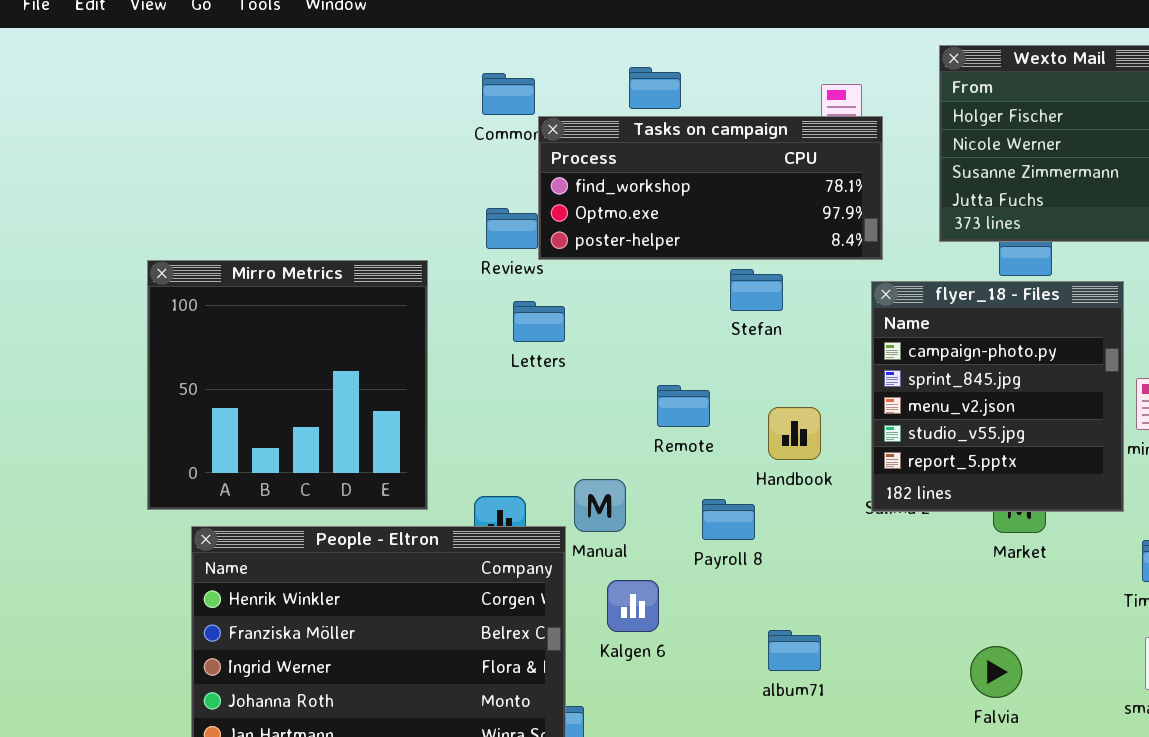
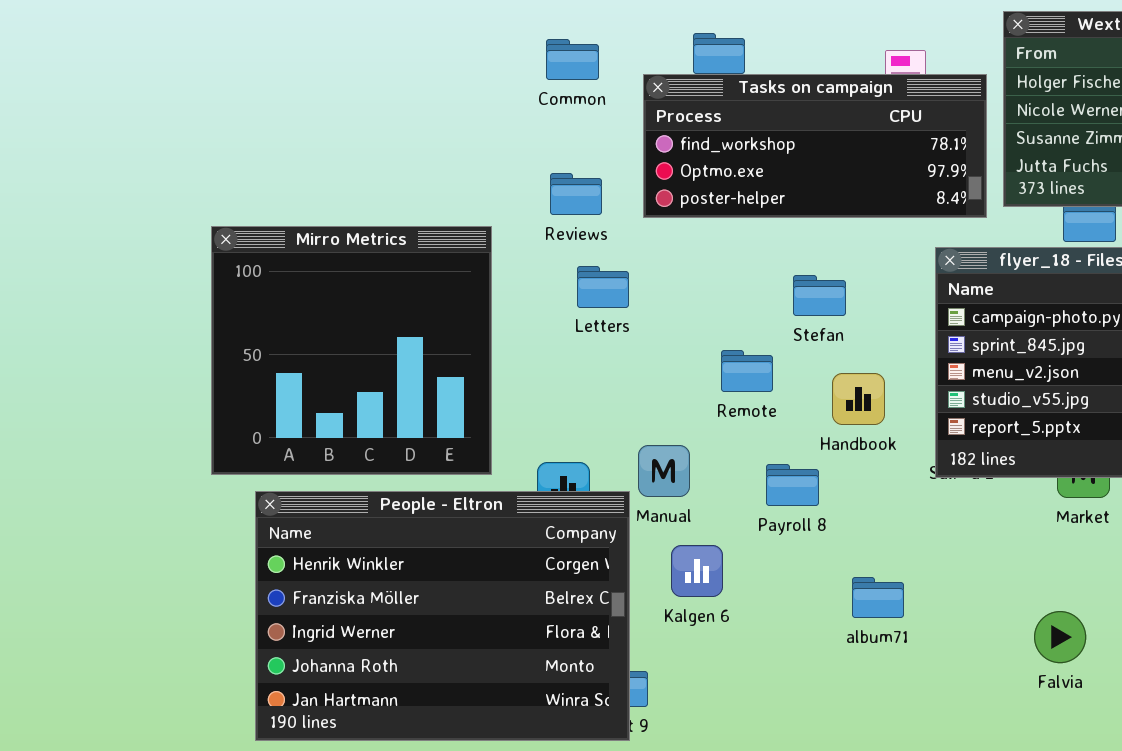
Tasks on campaign: [538,116,883,260] -> [643,74,987,218], moved
Stefan: [730,269,783,311] -> [793,275,846,316], moved
album71: [768,630,821,671] -> [852,577,904,618], moved

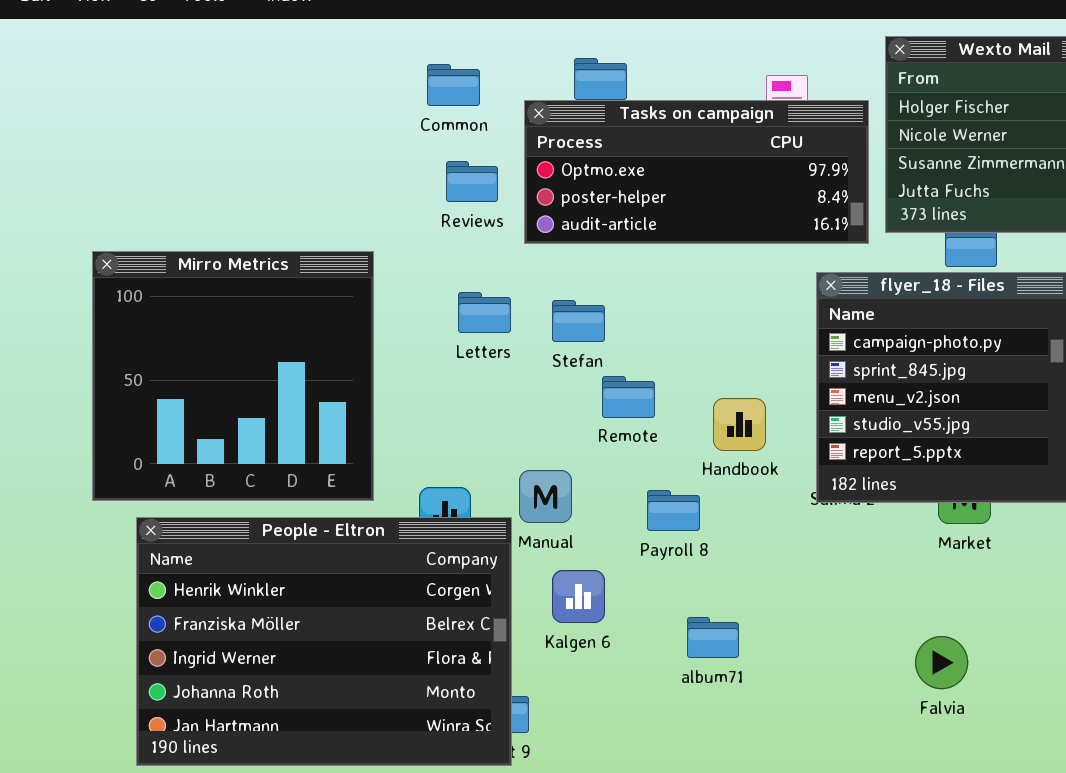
Tasks on campaign: [643,74,987,218] -> [524,100,869,244], scrolled down 1 row
Reviews: [550,173,602,215] -> [446,161,498,202], moved
Stefan: [793,275,846,316] -> [552,300,605,342], moved
album71: [852,577,904,618] -> [687,617,739,658], moved

